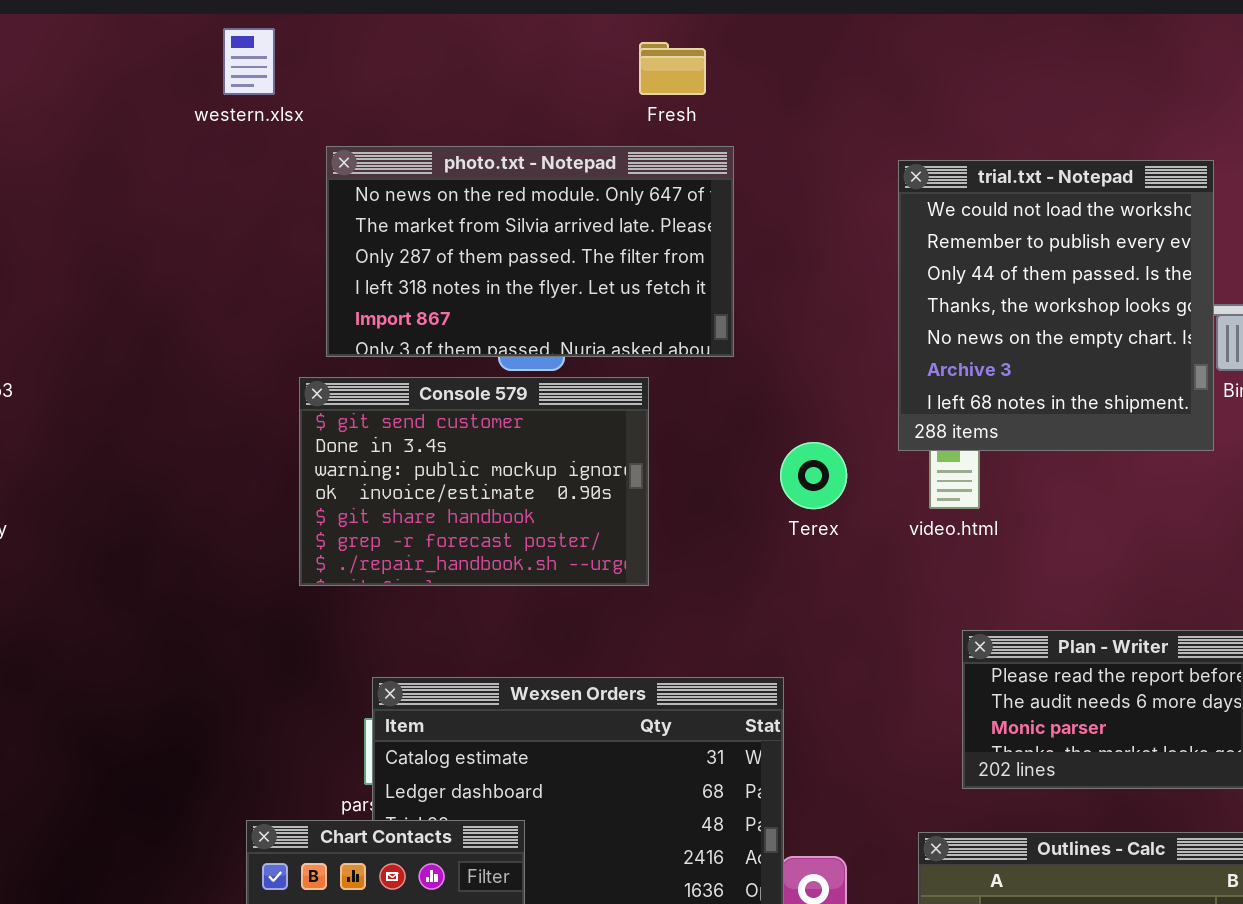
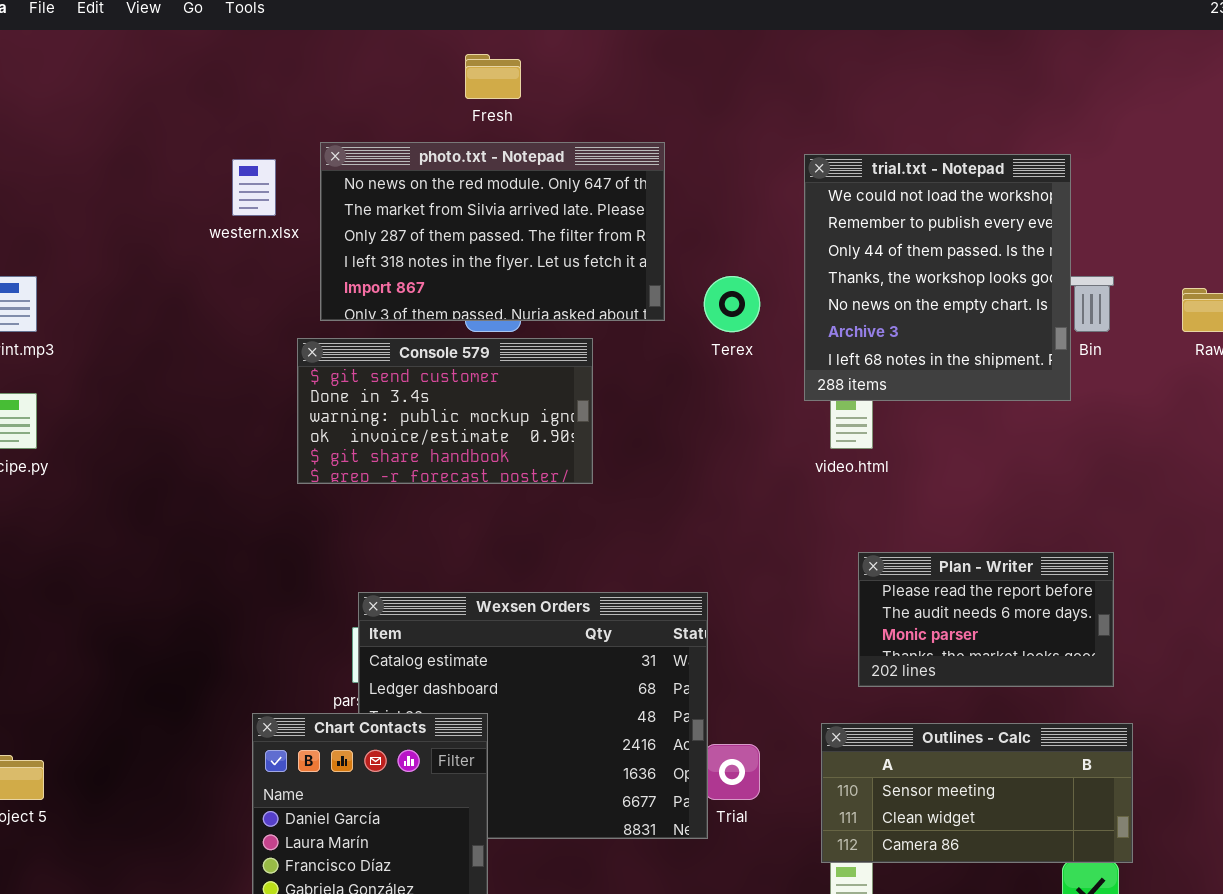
western.xlsx: [223,28,275,95] -> [232,159,276,216], moved
Fresh: [639,42,706,95] -> [465,54,521,99], moved
Console 579: [299,377,649,586] -> [297,338,593,484], resized
Terex: [780,442,847,509] -> [704,276,760,332], moved

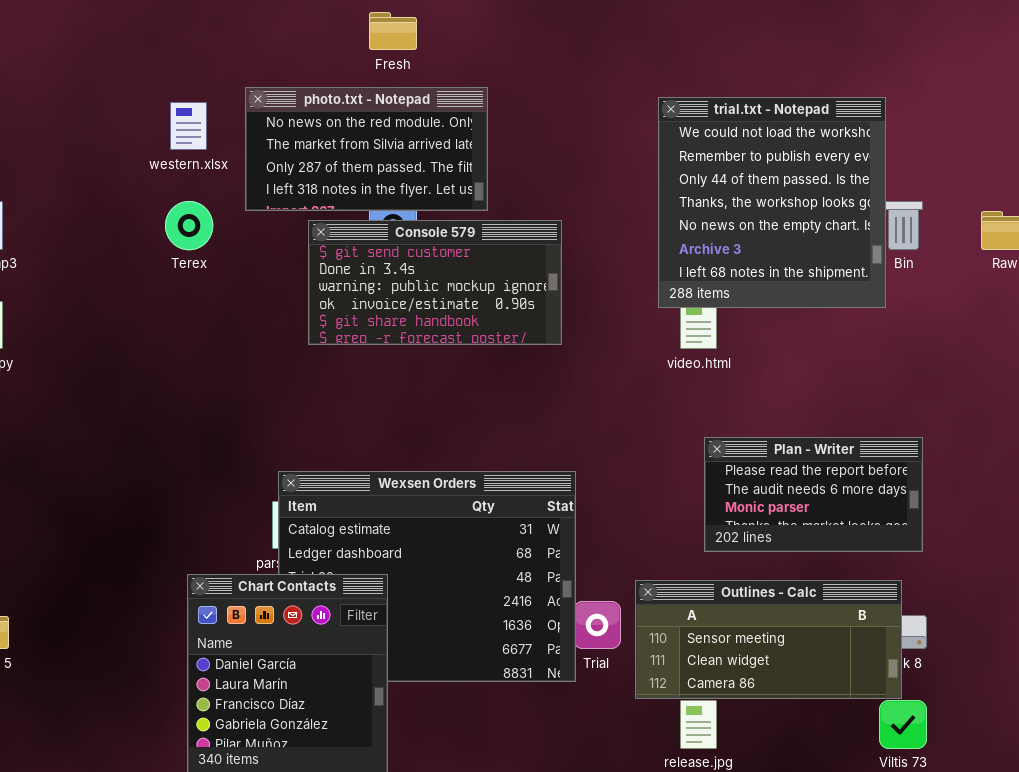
photo.txt - Notepad: [320,142,665,321] -> [245,87,488,211], resized
Terex: [704,276,760,332] -> [165,201,213,250], moved
Console 579: [297,338,593,484] -> [308,220,562,345], moved
Outlines - Calc: [821,723,1133,863] -> [635,580,902,699], moved

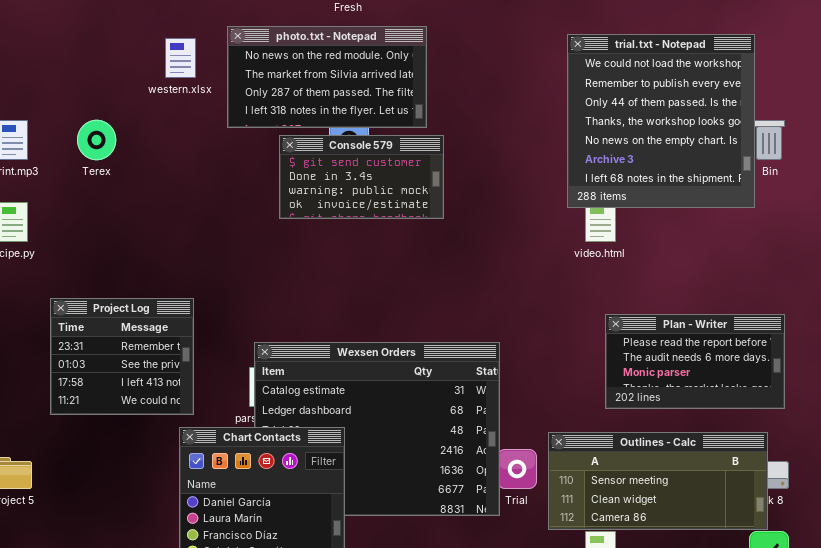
Terex: [165,201,213,250] -> [77,120,116,160], moved
Console 579: [308,220,562,345] -> [279,135,444,219], resized
Project Log: none -> [50,298,194,415], opened

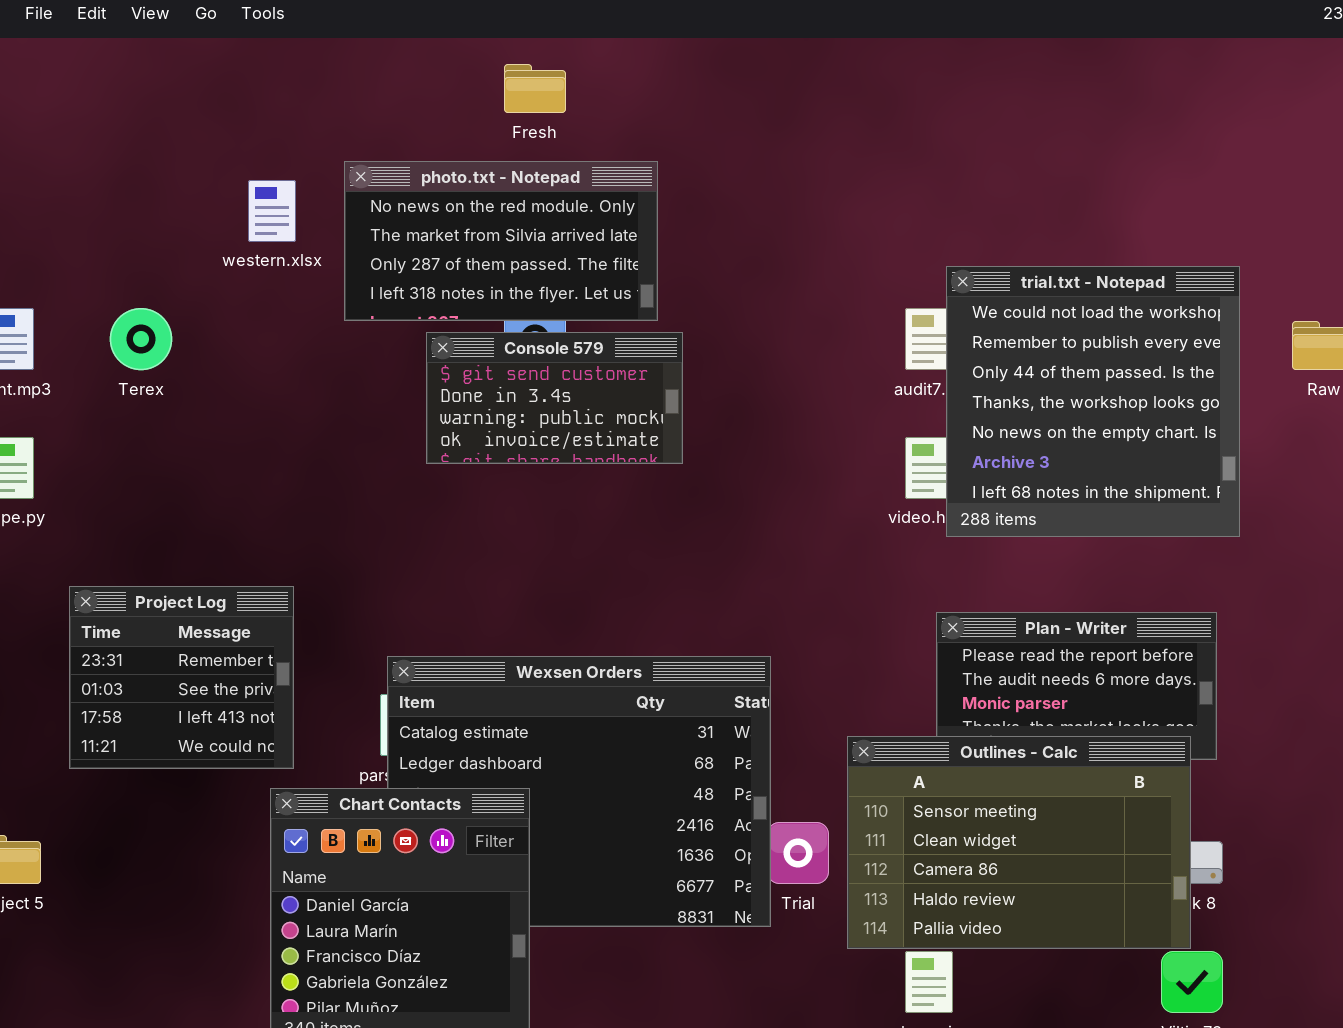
trial.txt - Notepad: [567,34,755,208] -> [946,266,1240,537], moved
Outlines - Calc: [548,432,768,530] -> [847,736,1191,949], resized

